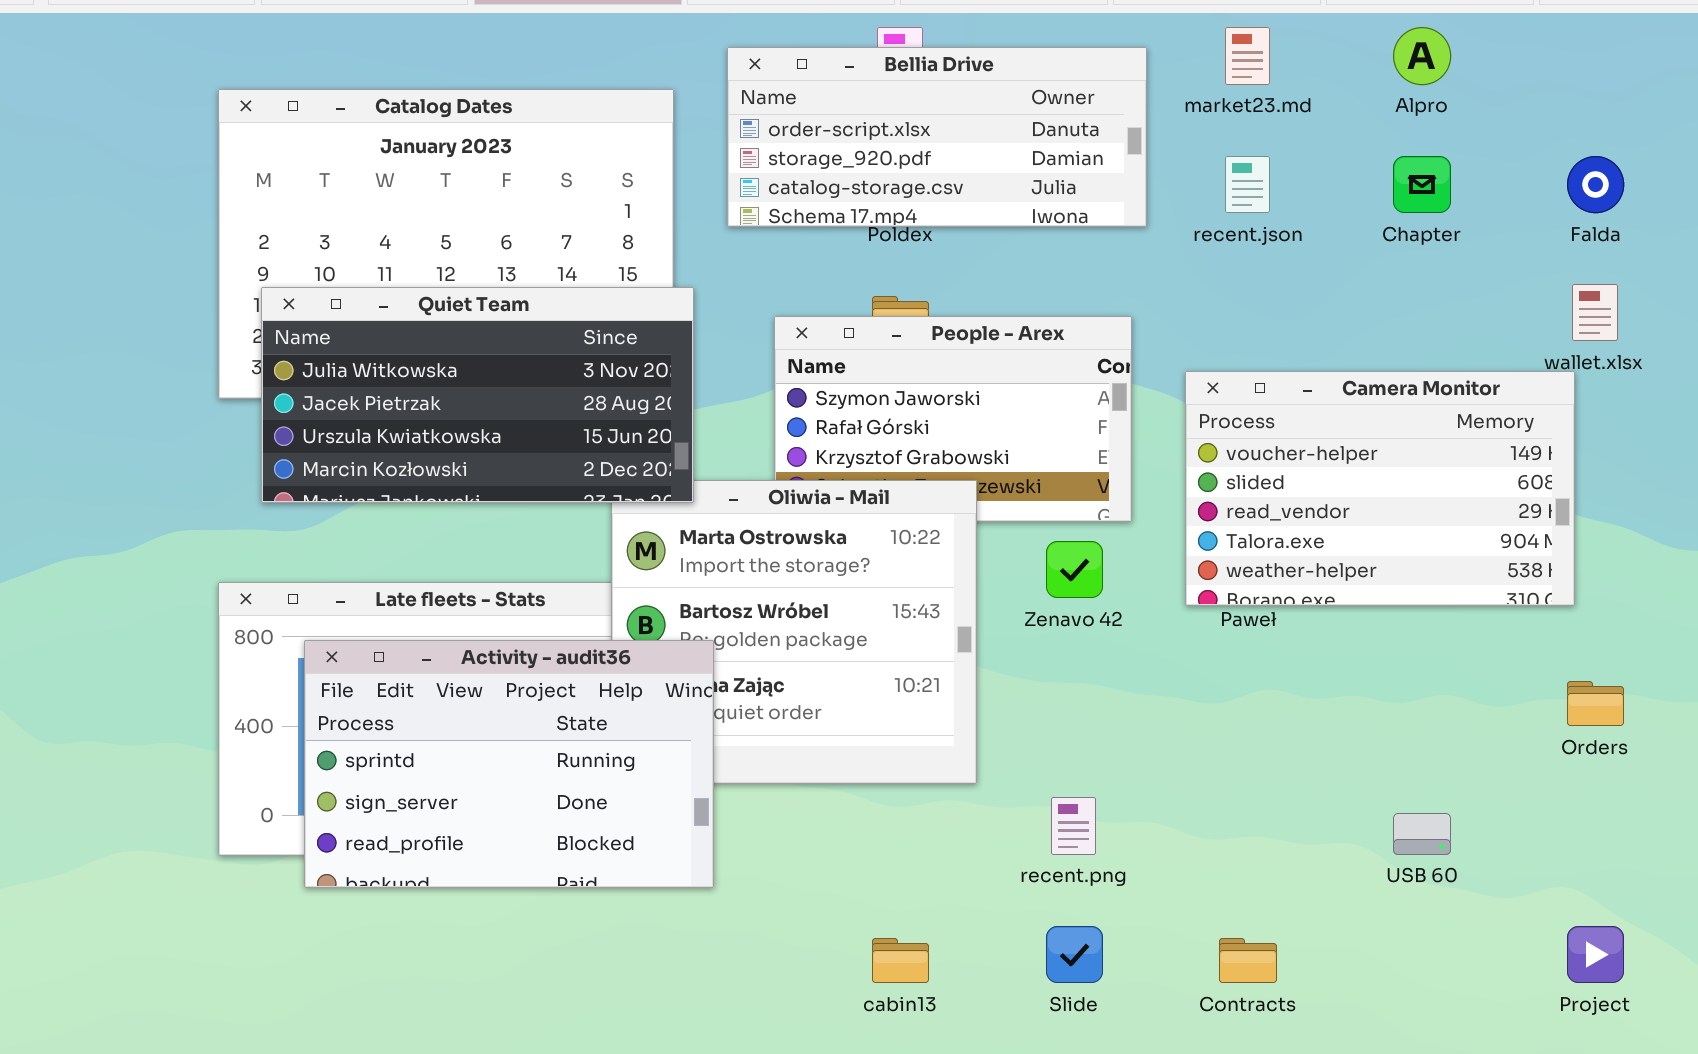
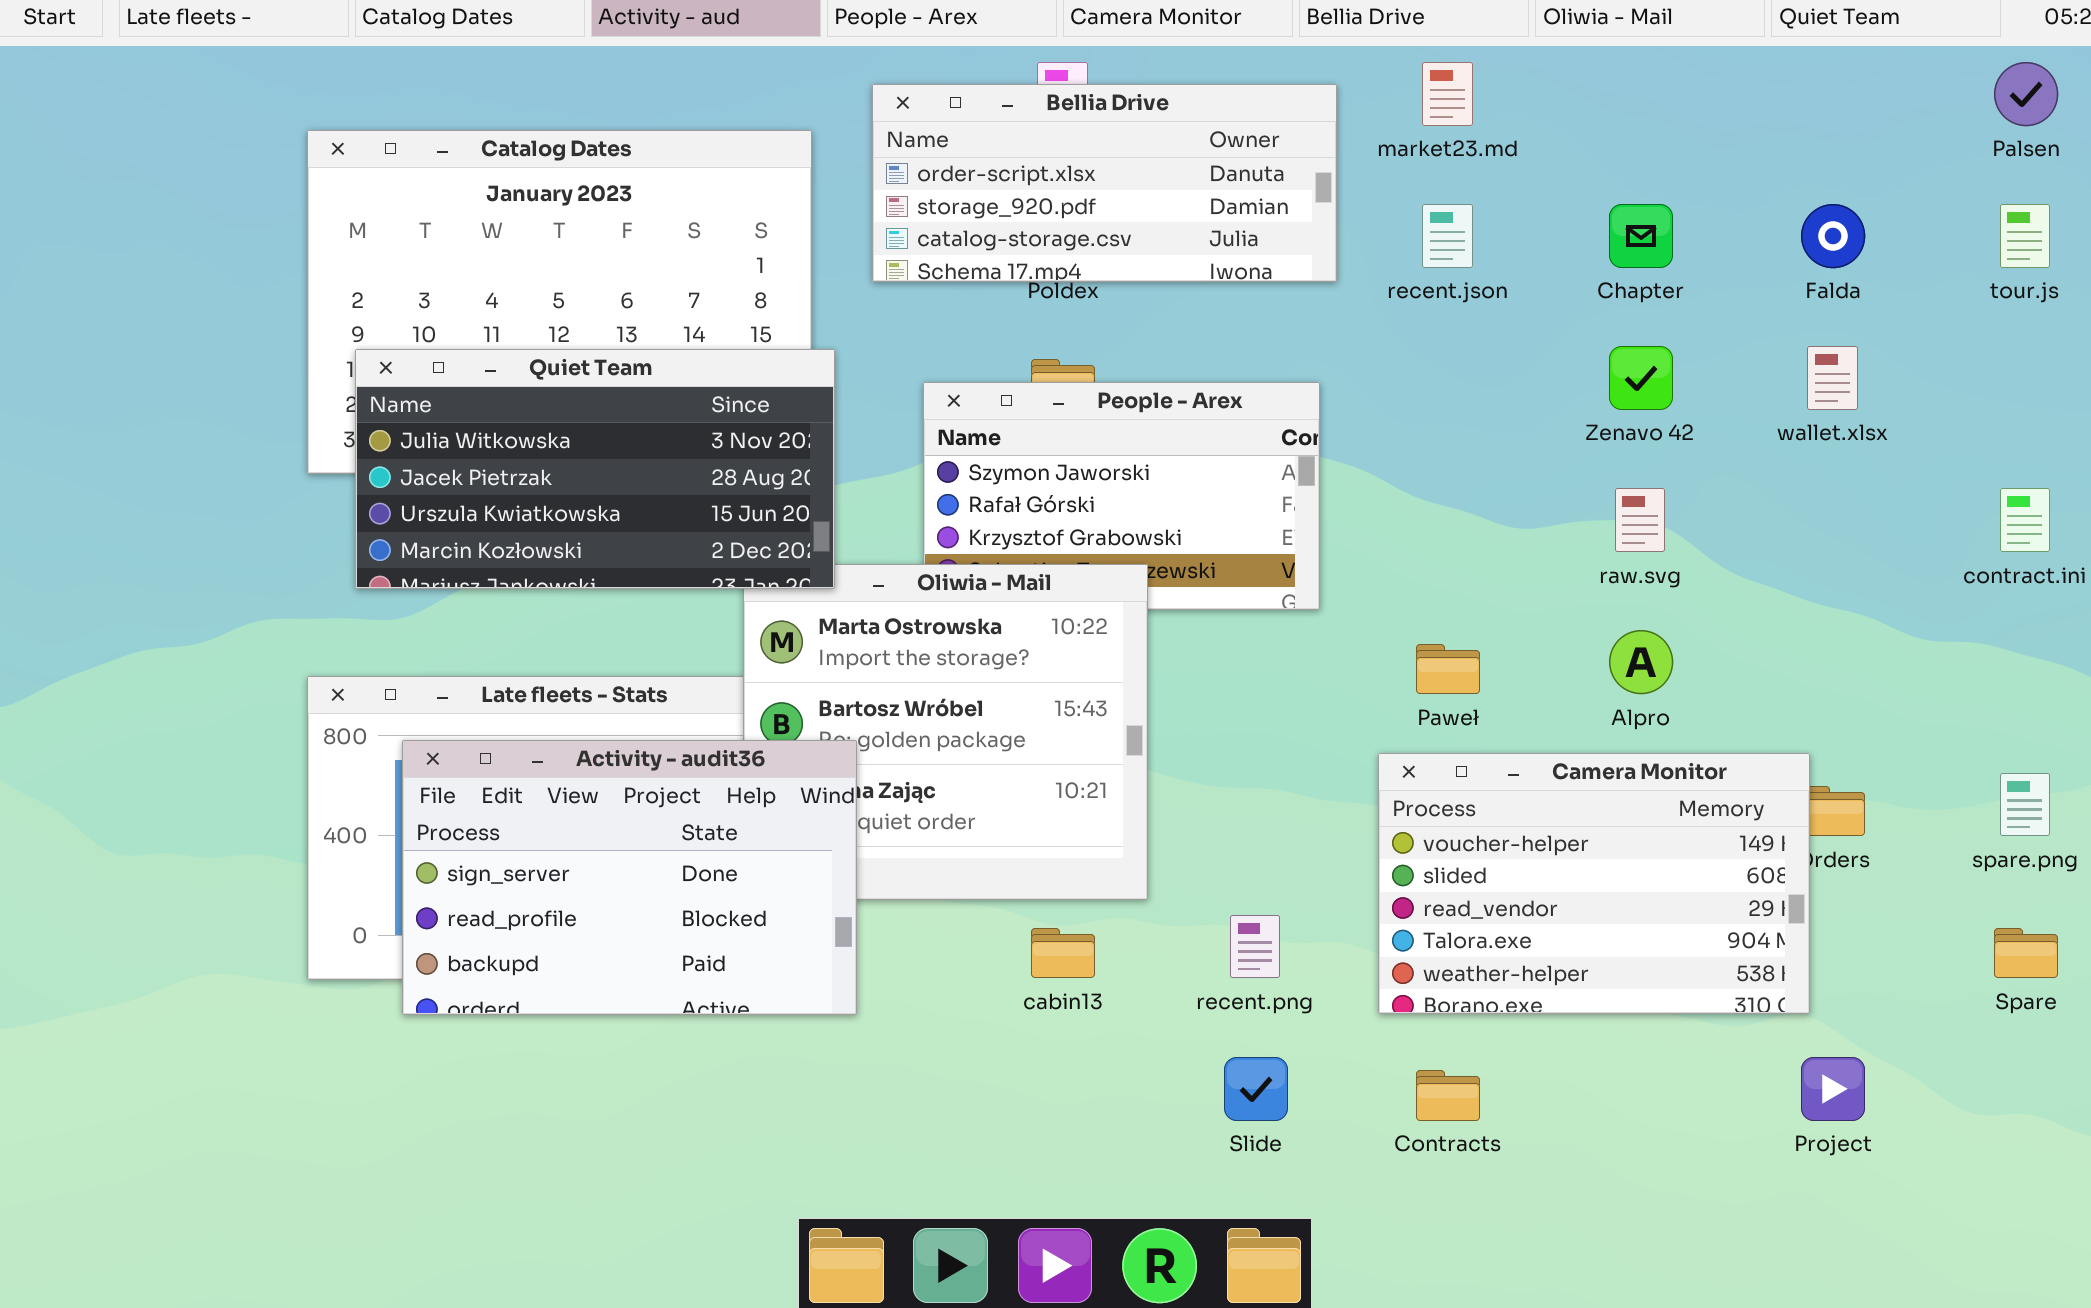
Alpro: [1393,27,1451,85] -> [1609,630,1673,694], moved
Camera Monitor: [1185,371,1575,606] -> [1378,753,1810,1014], moved
Zenavo 42: [1046,541,1103,598] -> [1609,346,1673,410], moved
Activity - audit36: [304,640,714,888] -> [402,740,857,1015], scrolled down 1 row
cabin13: [872,938,929,983] -> [1031,928,1095,978], moved

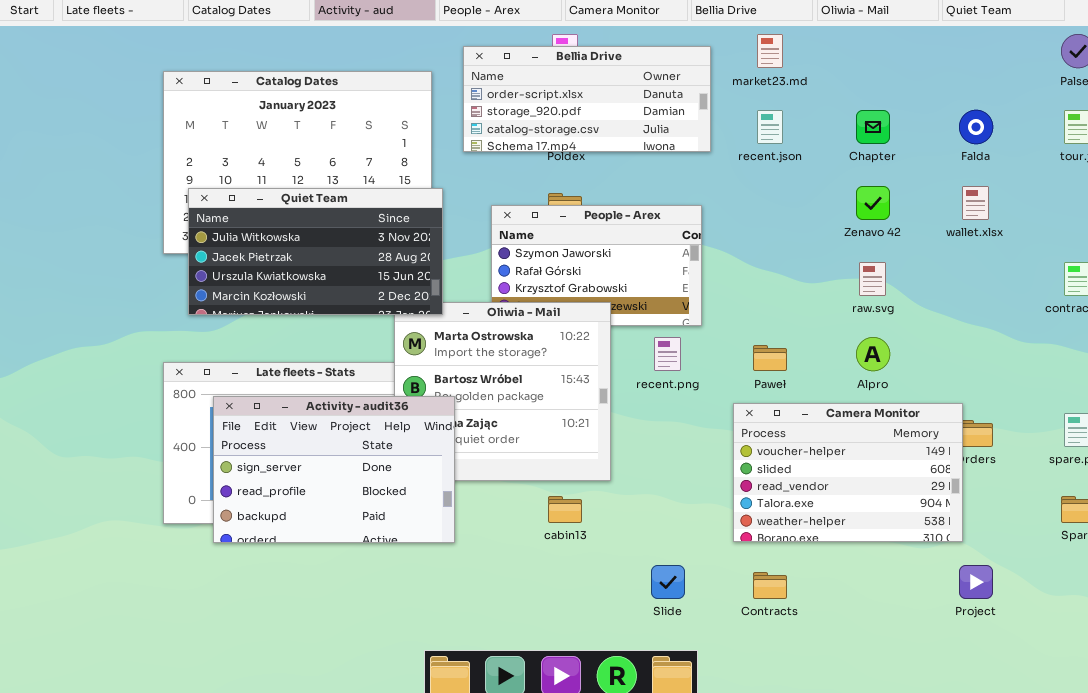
recent.png: [1230,915,1280,978] -> [654,337,681,371], moved

